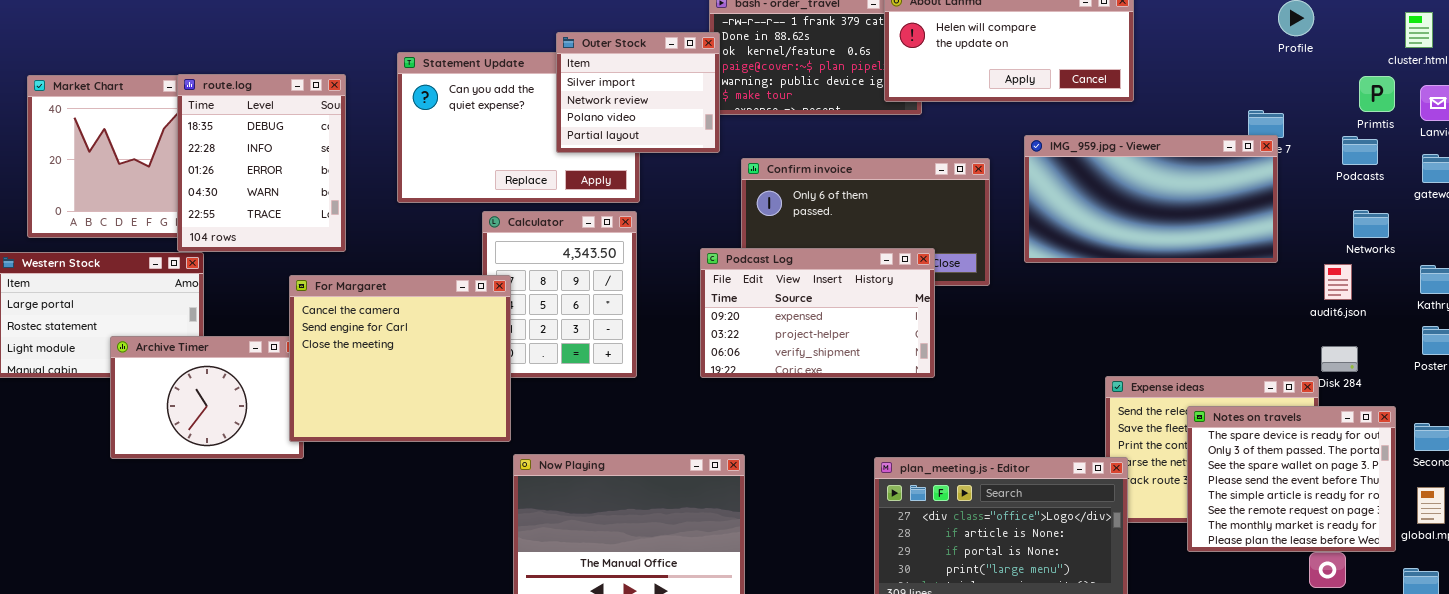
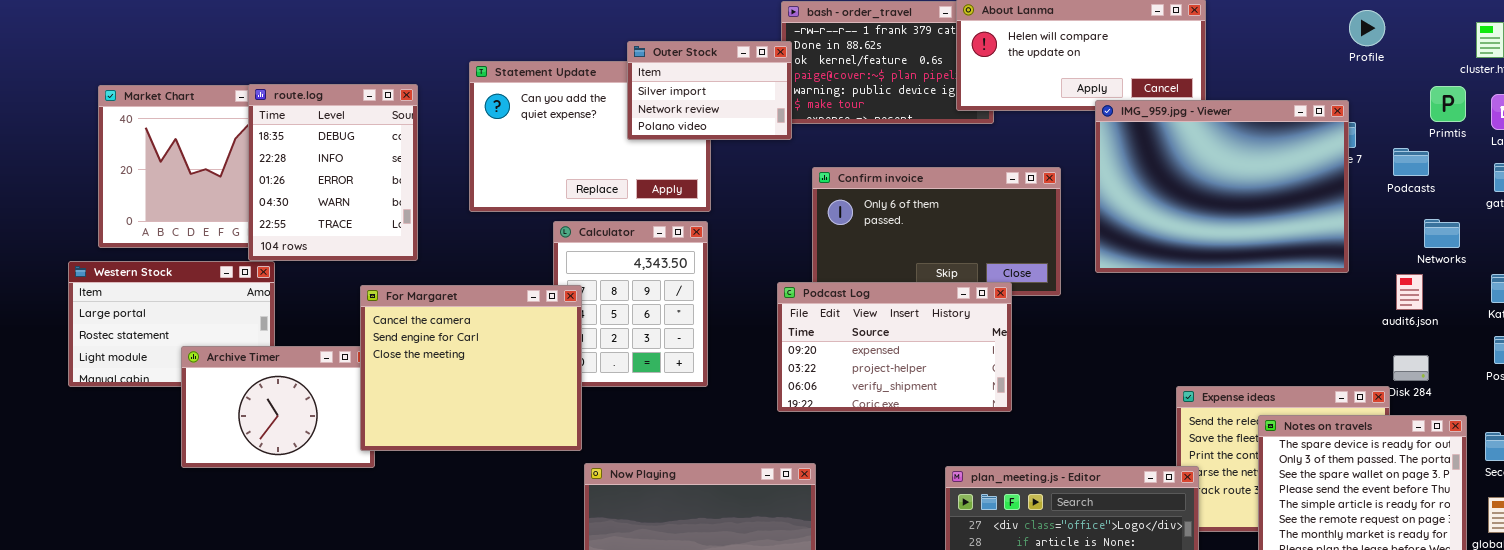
Outer Stock: [556,32,720,153] -> [627,41,792,140], resized
IMG_959.jpg - Viewer: [1024,135,1278,263] -> [1095,100,1349,273], resized
Podcasts: [1342,136,1378,165] -> [1393,148,1429,176], moved
Podcast Log: [700,248,935,378] -> [777,282,1012,412], moved

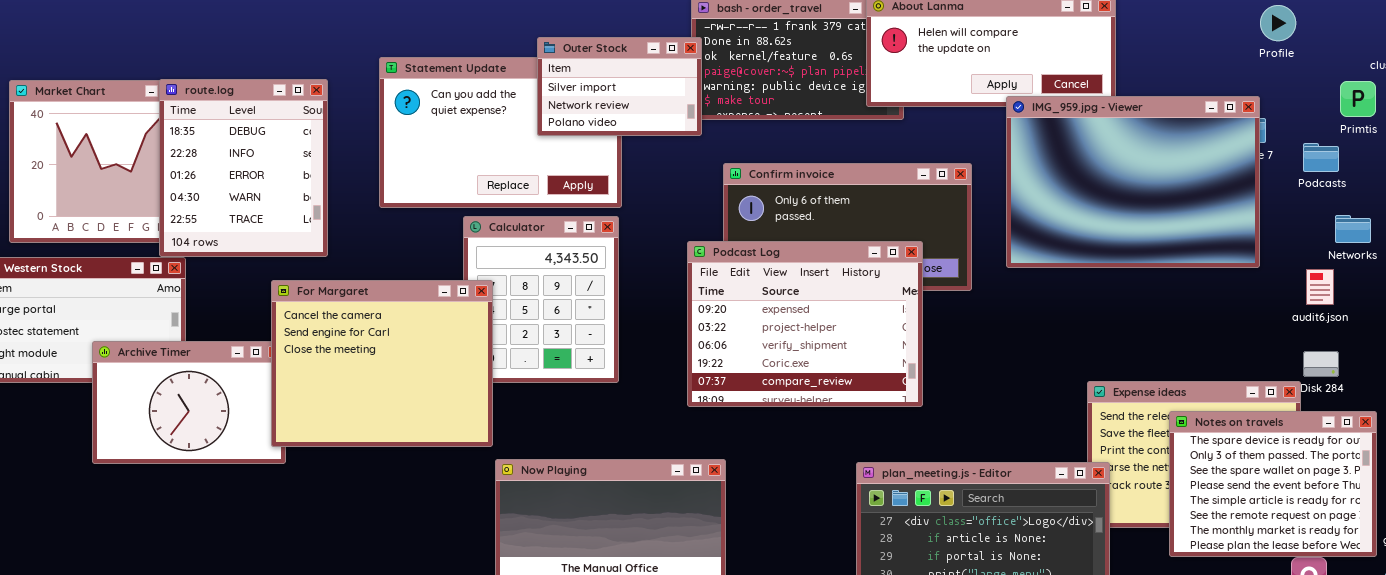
Podcast Log: [777,282,1012,412] -> [687,241,923,407], resized

